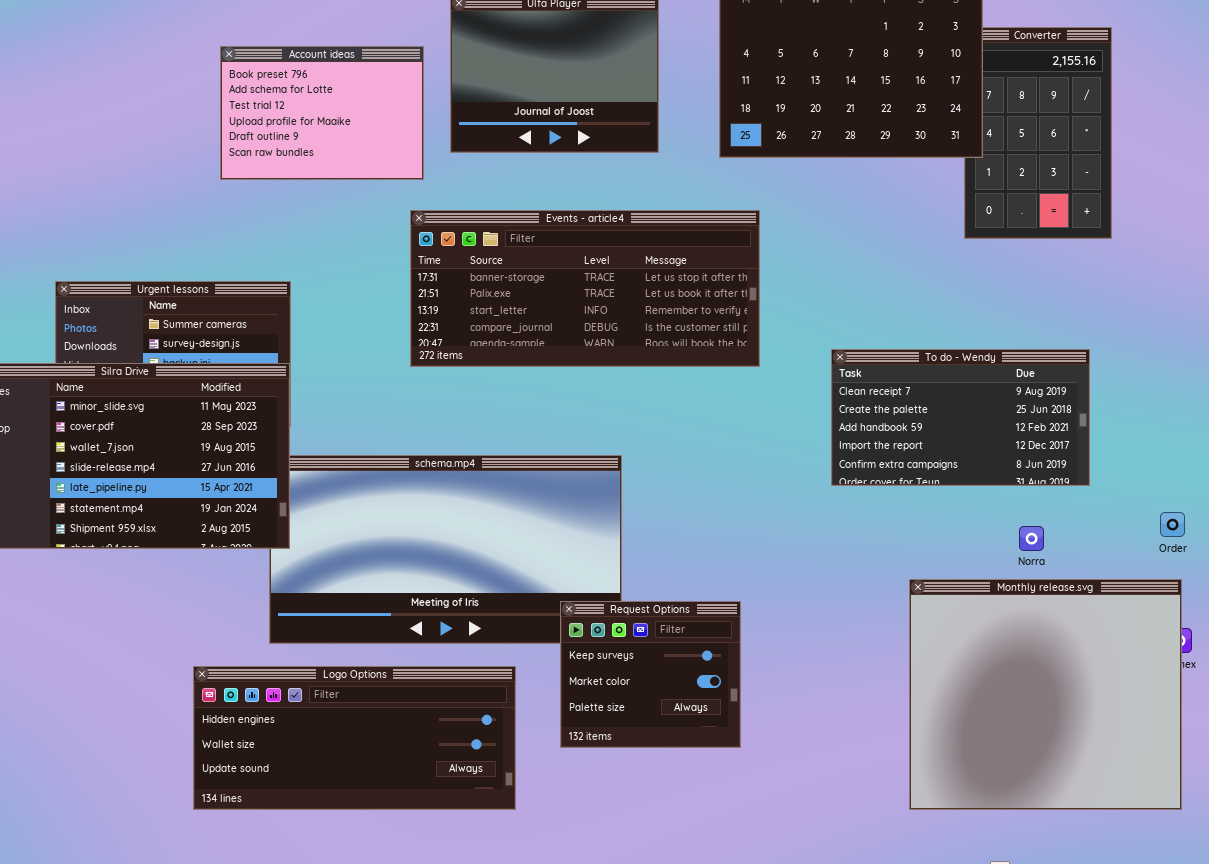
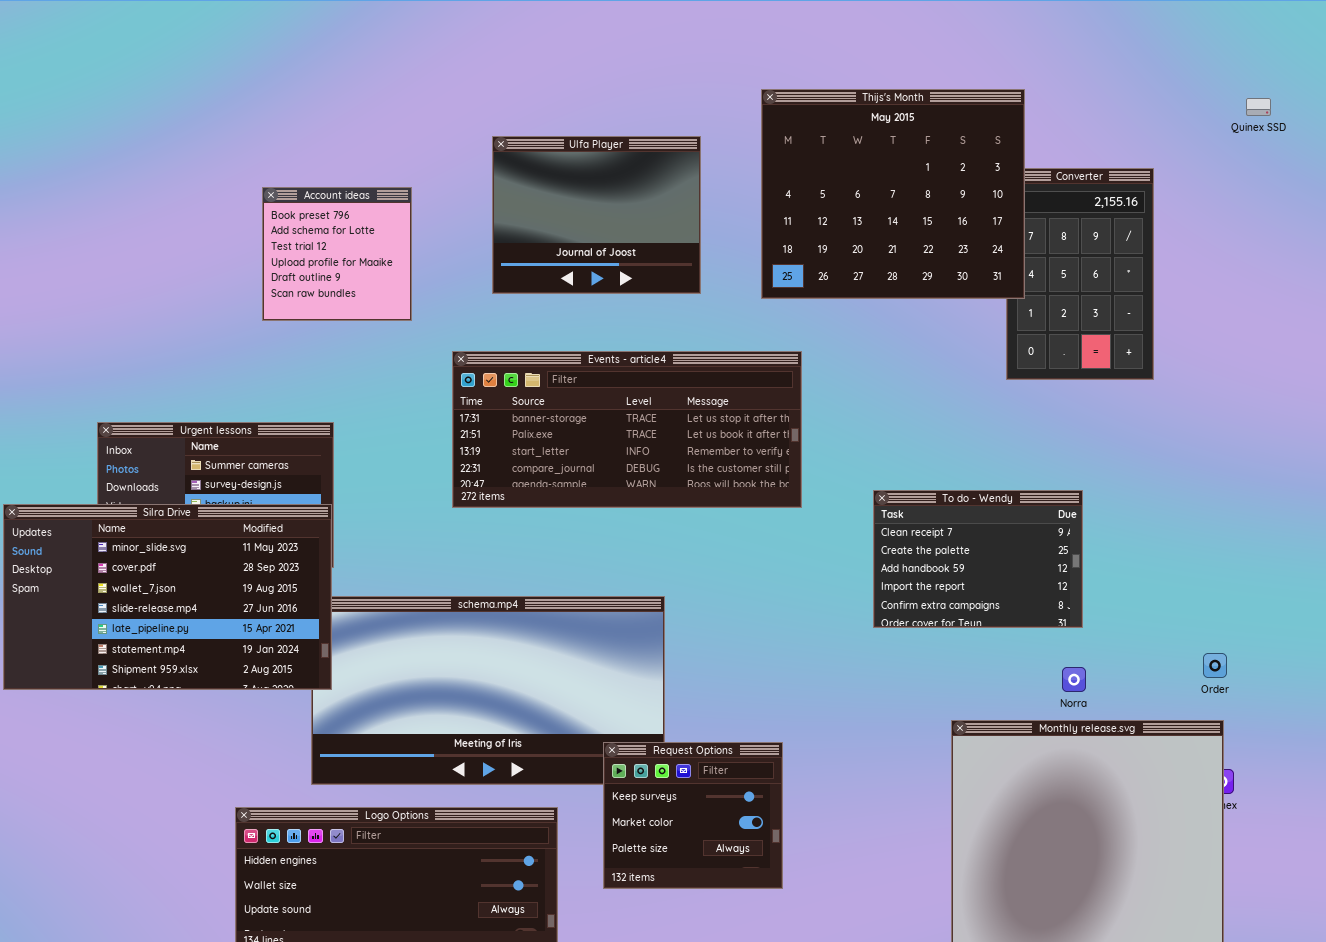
Account ideas: [220,46,424,180] -> [262,187,412,321], resized
To do - Wendy: [831,349,1090,486] -> [873,490,1083,628], resized

